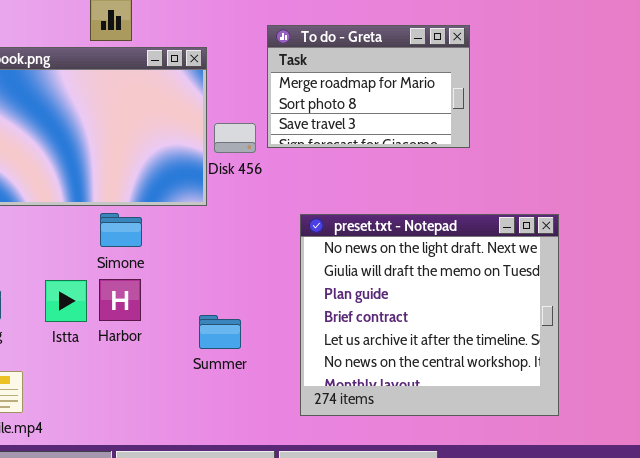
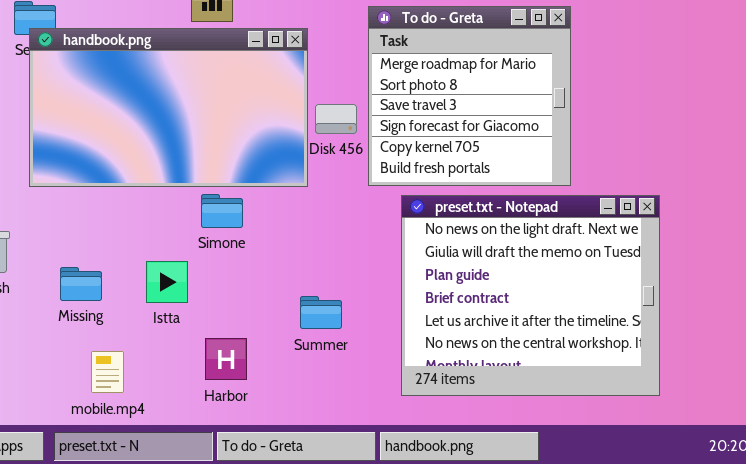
To do - Greta: [267,25,470,148] -> [368,6,571,186], resized
Harbor: [99,279,141,321] -> [205,338,247,380], moved

